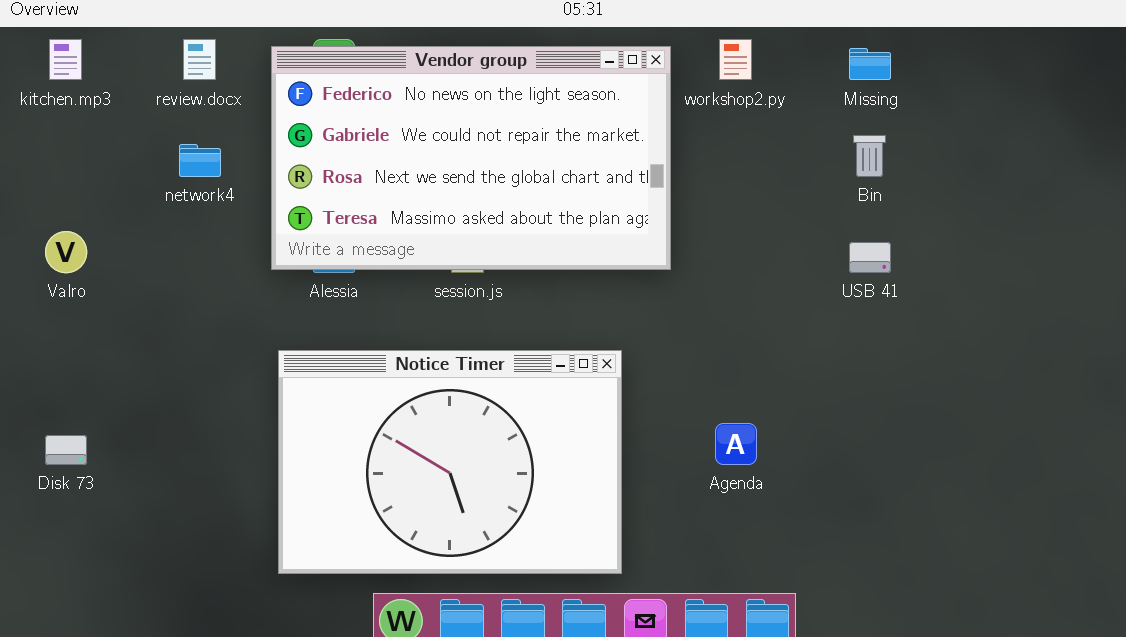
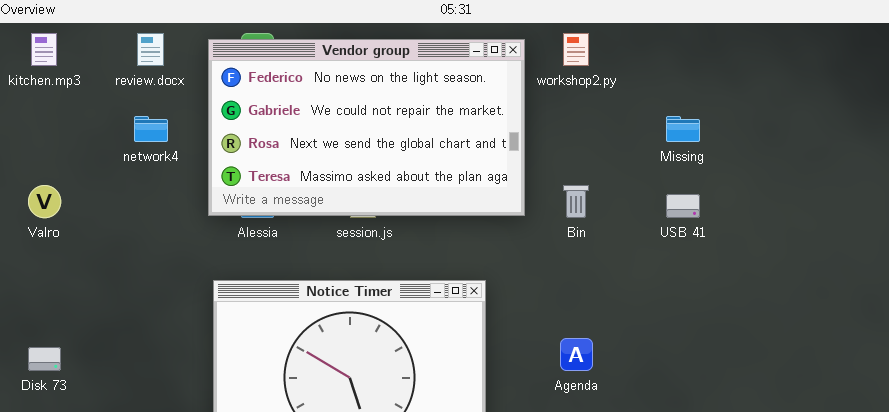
Missing: [849,48,891,80] -> [666,116,700,142], moved
Bin: [853,135,886,177] -> [563,185,589,218], moved

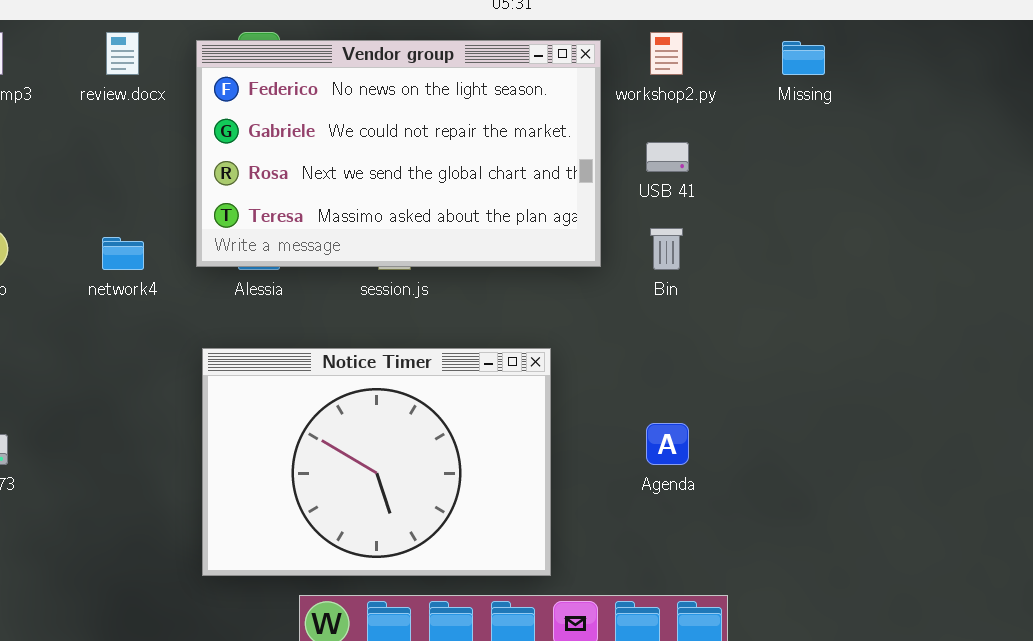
network4: [134,116,168,142] -> [102,237,144,270], moved
Missing: [666,116,700,142] -> [782,41,825,75], moved
USB 41: [666,194,700,218] -> [646,142,689,172], moved

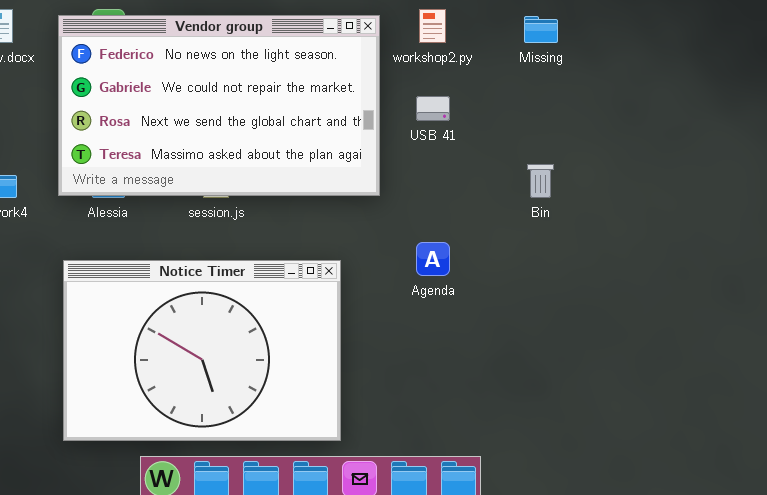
Bin: [650,228,683,270] -> [527,164,554,198], moved
Agenda: [646,423,689,465] -> [416,242,450,276], moved

